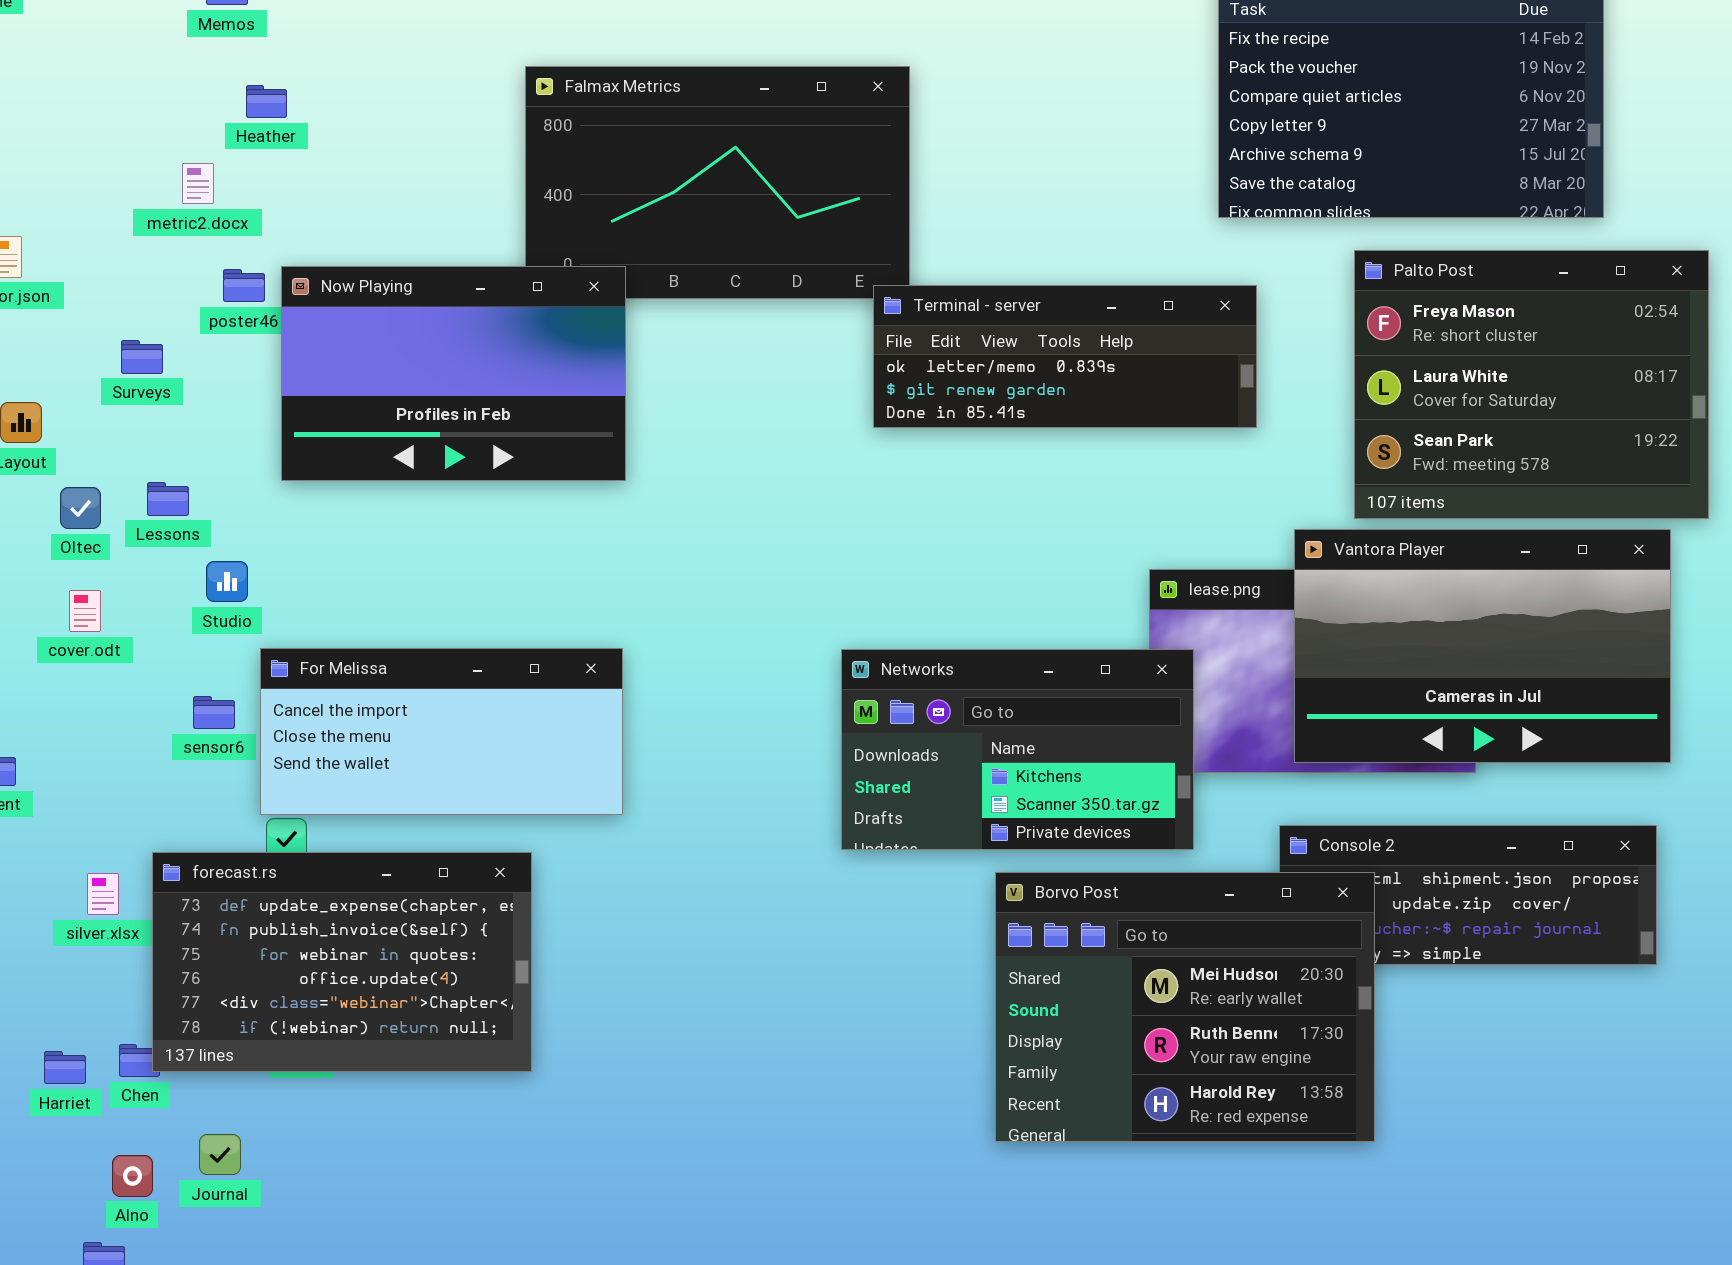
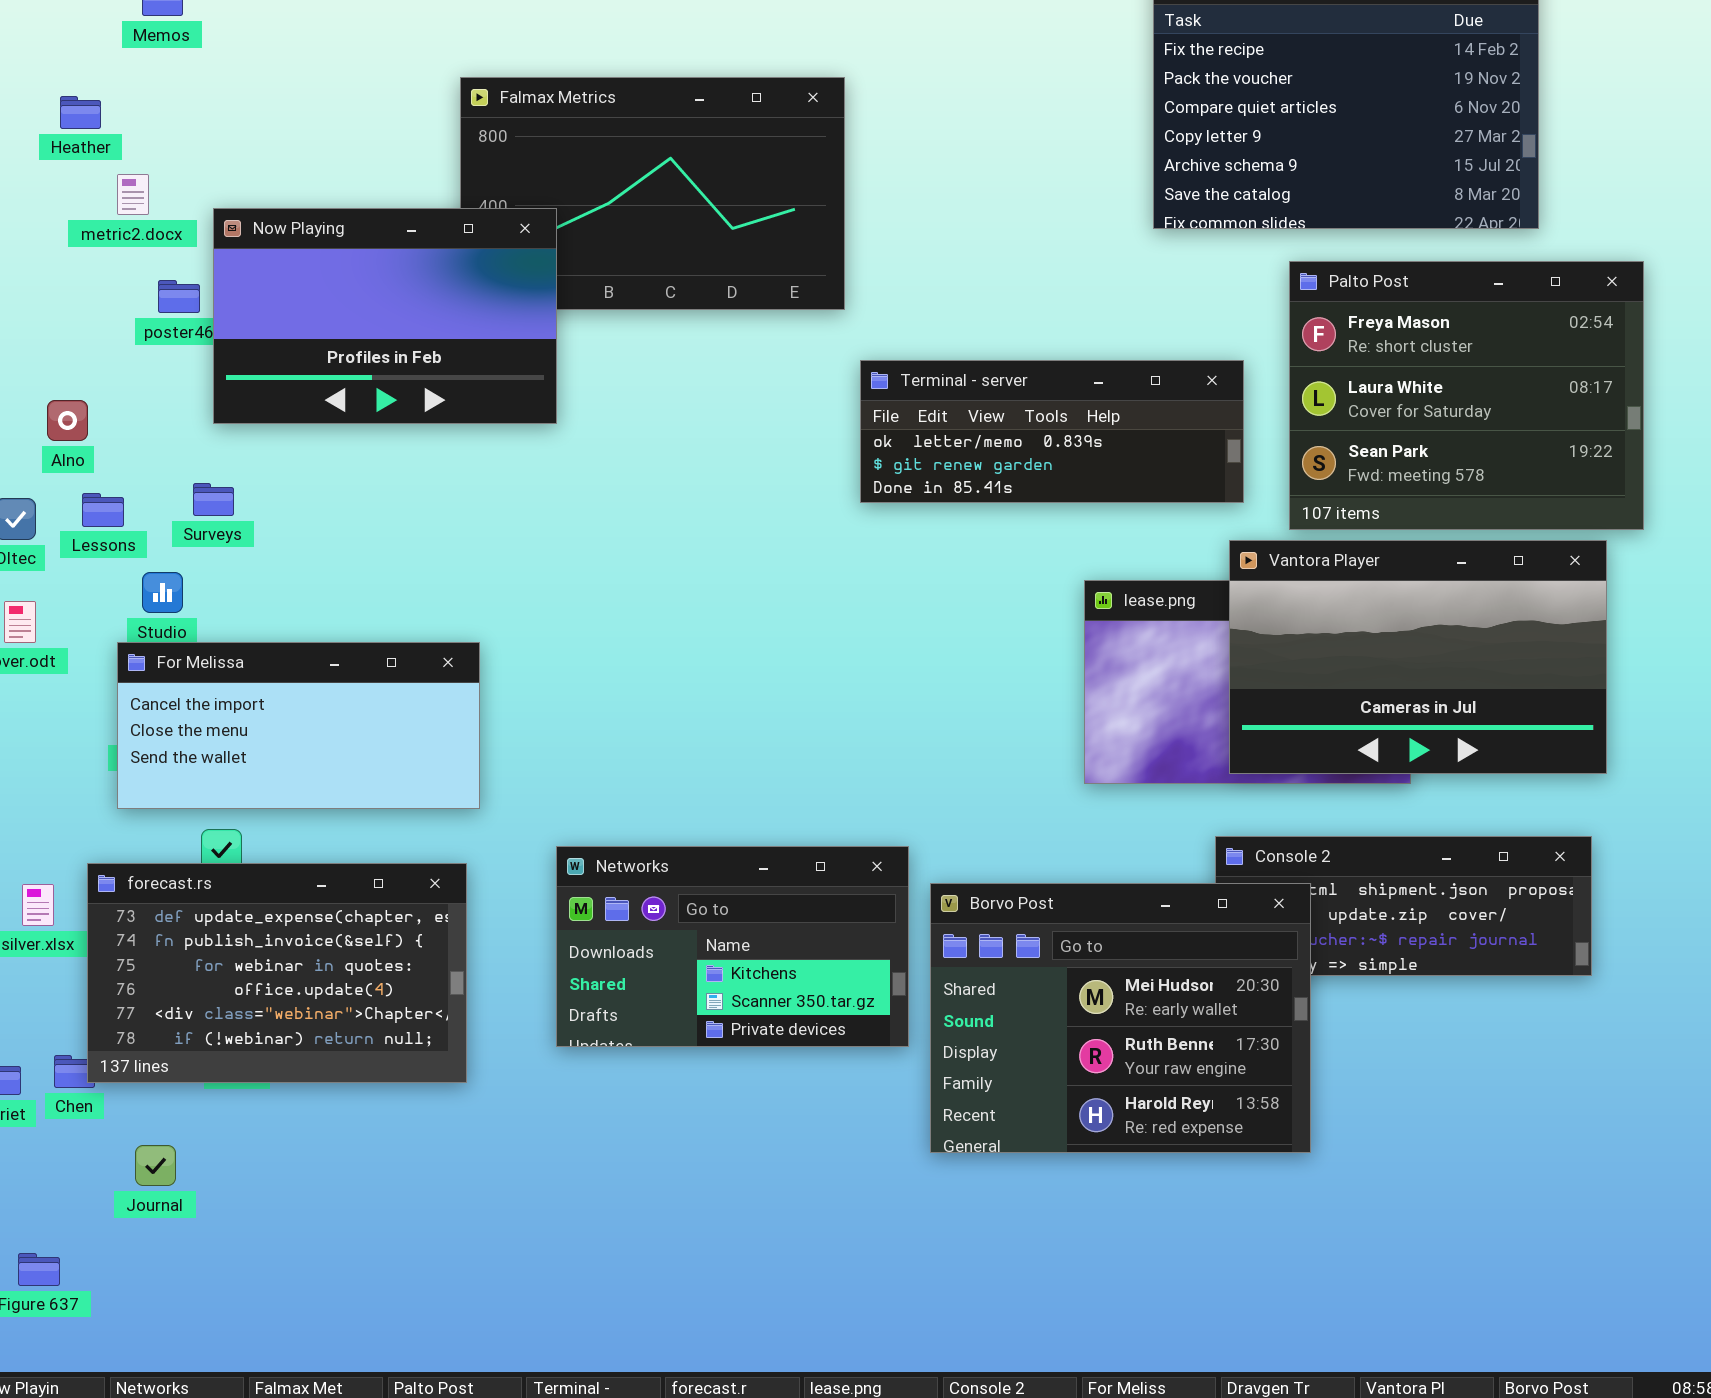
Heather: [246,85,287,118] -> [60,96,101,129], moved
Now Playing: [281,266,626,481] -> [213,208,557,424], moved
Terminal - server: [873,285,1257,428] -> [860,360,1244,503], moved
Surveys: [121,340,163,374] -> [193,483,234,516], moved
For Melissa: [260,648,623,815] -> [117,642,480,809], moved
Networks: [841,649,1194,850] -> [556,846,909,1047], moved
Alno: [112,1155,153,1197] -> [47,400,88,441], moved

